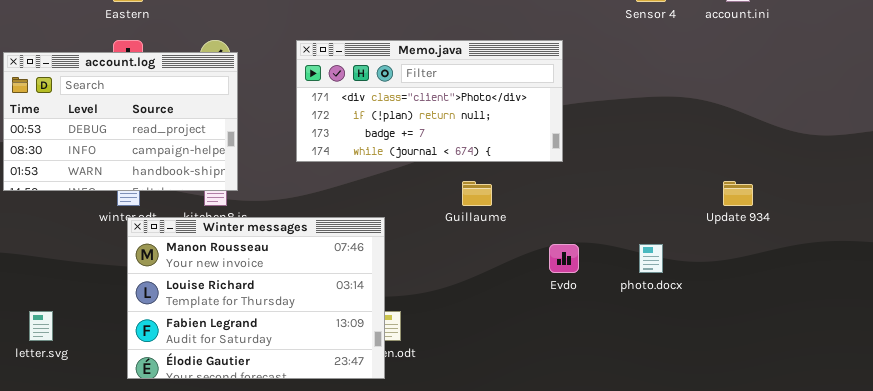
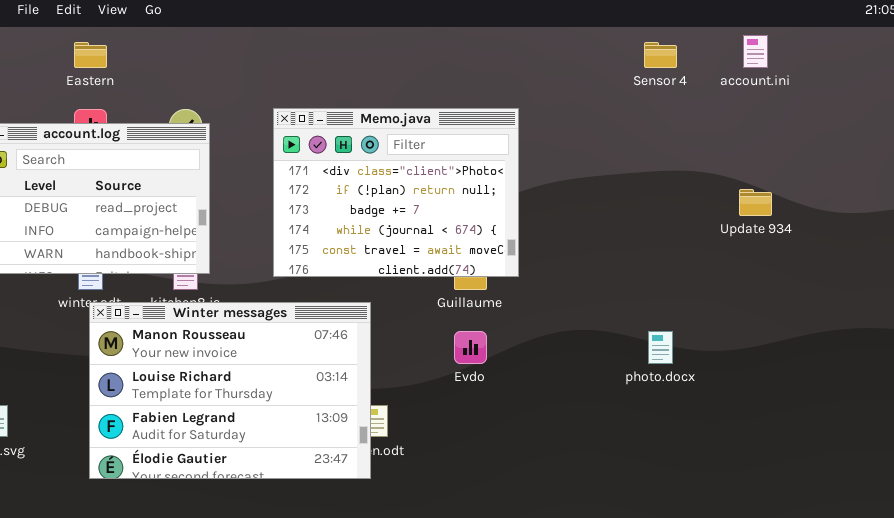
Memo.java: [296,40,563,162] -> [273,108,519,277], resized
Update 934: [723,181,753,206] -> [739,189,772,216], moved
Evdo: [549,244,579,273] -> [454,331,487,364], moved

